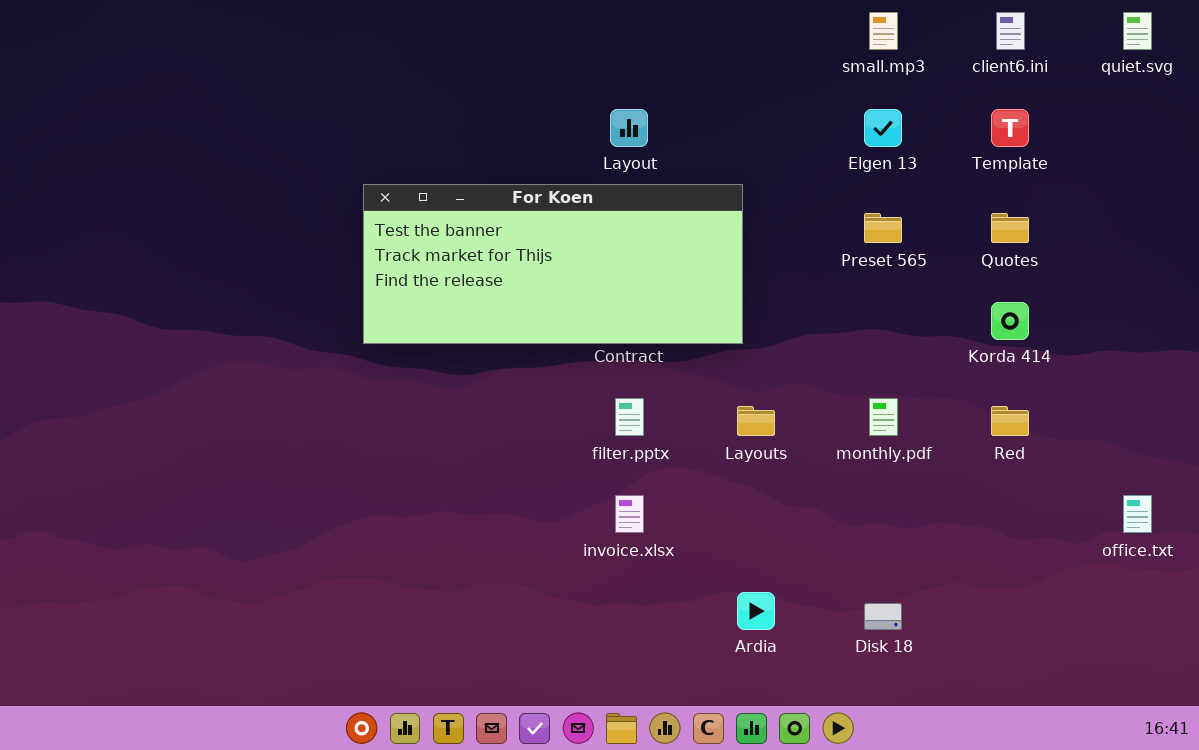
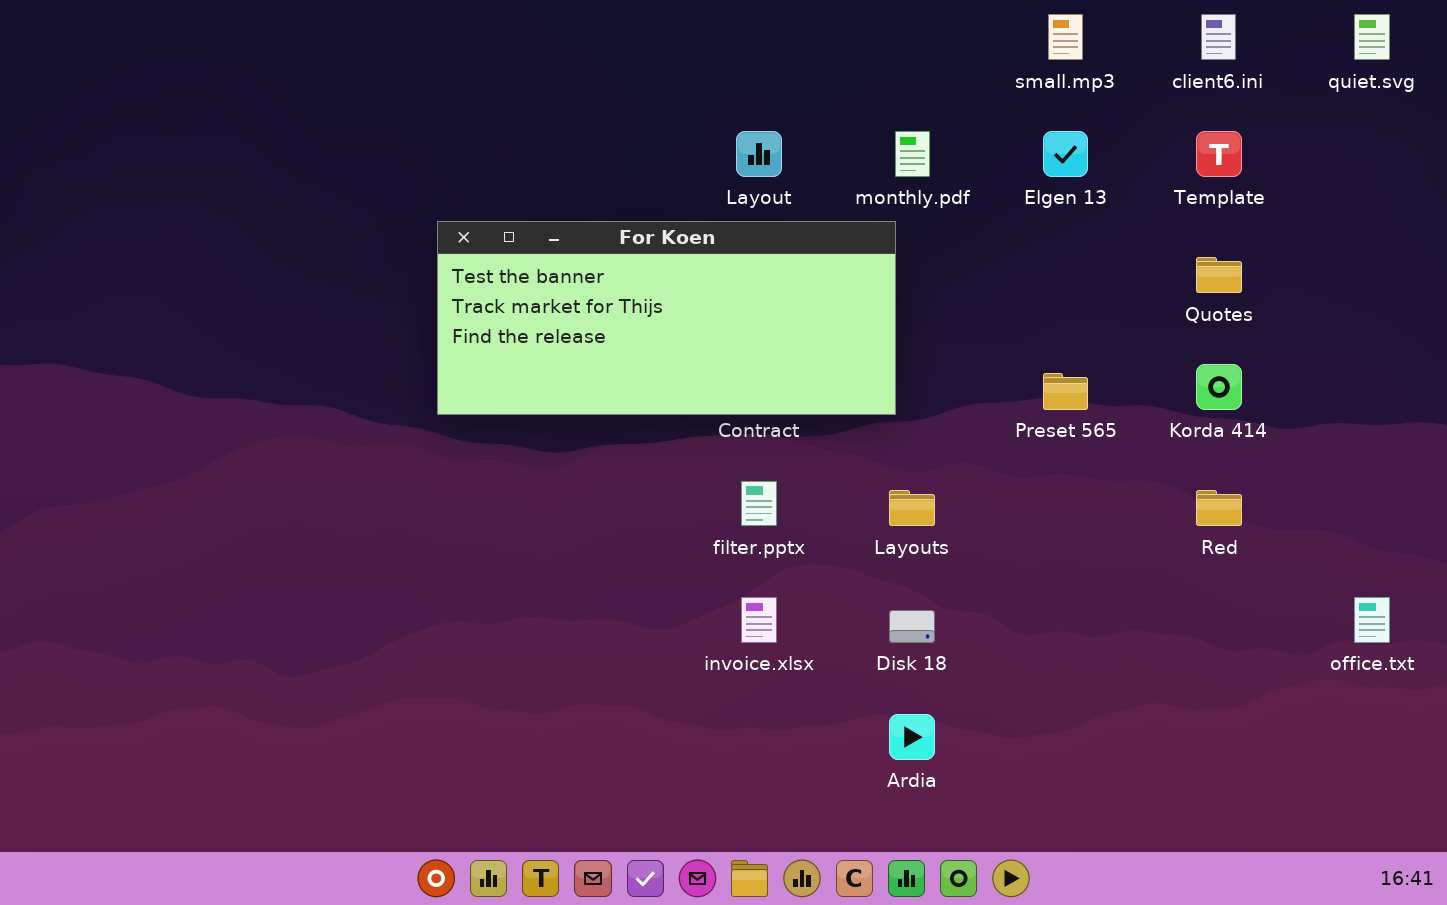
Preset 565: [864,213,902,243] -> [1043,373,1088,410], moved
monthly.pdf: [869,398,898,436] -> [895,131,930,177], moved
Disk 18: [864,603,902,630] -> [889,610,935,643], moved

